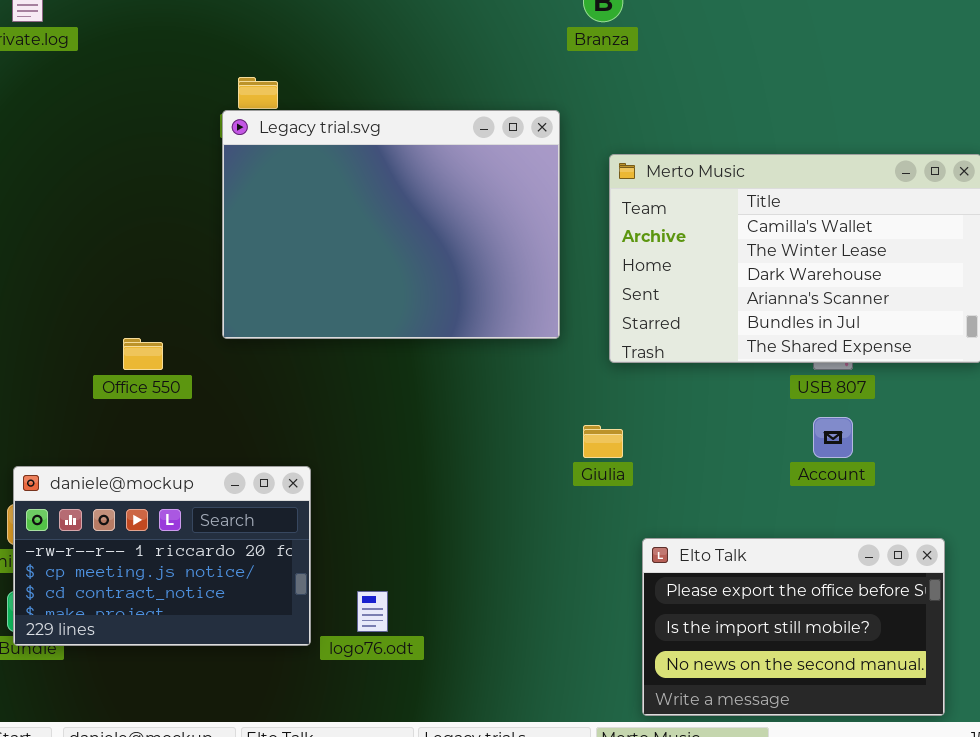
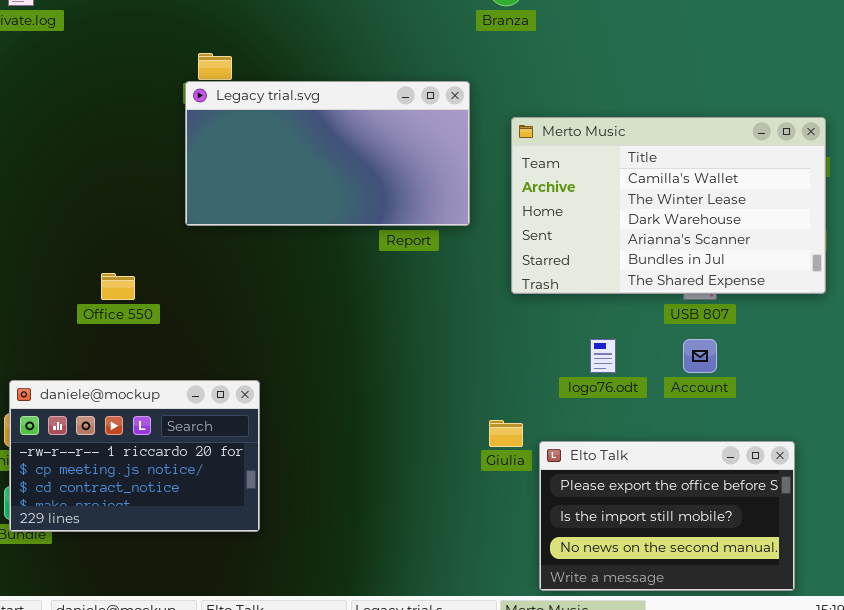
Legacy trial.svg: [222,110,560,339] -> [185,81,470,226], resized
Giulia: [583,425,623,458] -> [489,420,523,447], moved
logo76.odt: [357,591,388,632] -> [590,339,616,373], moved

